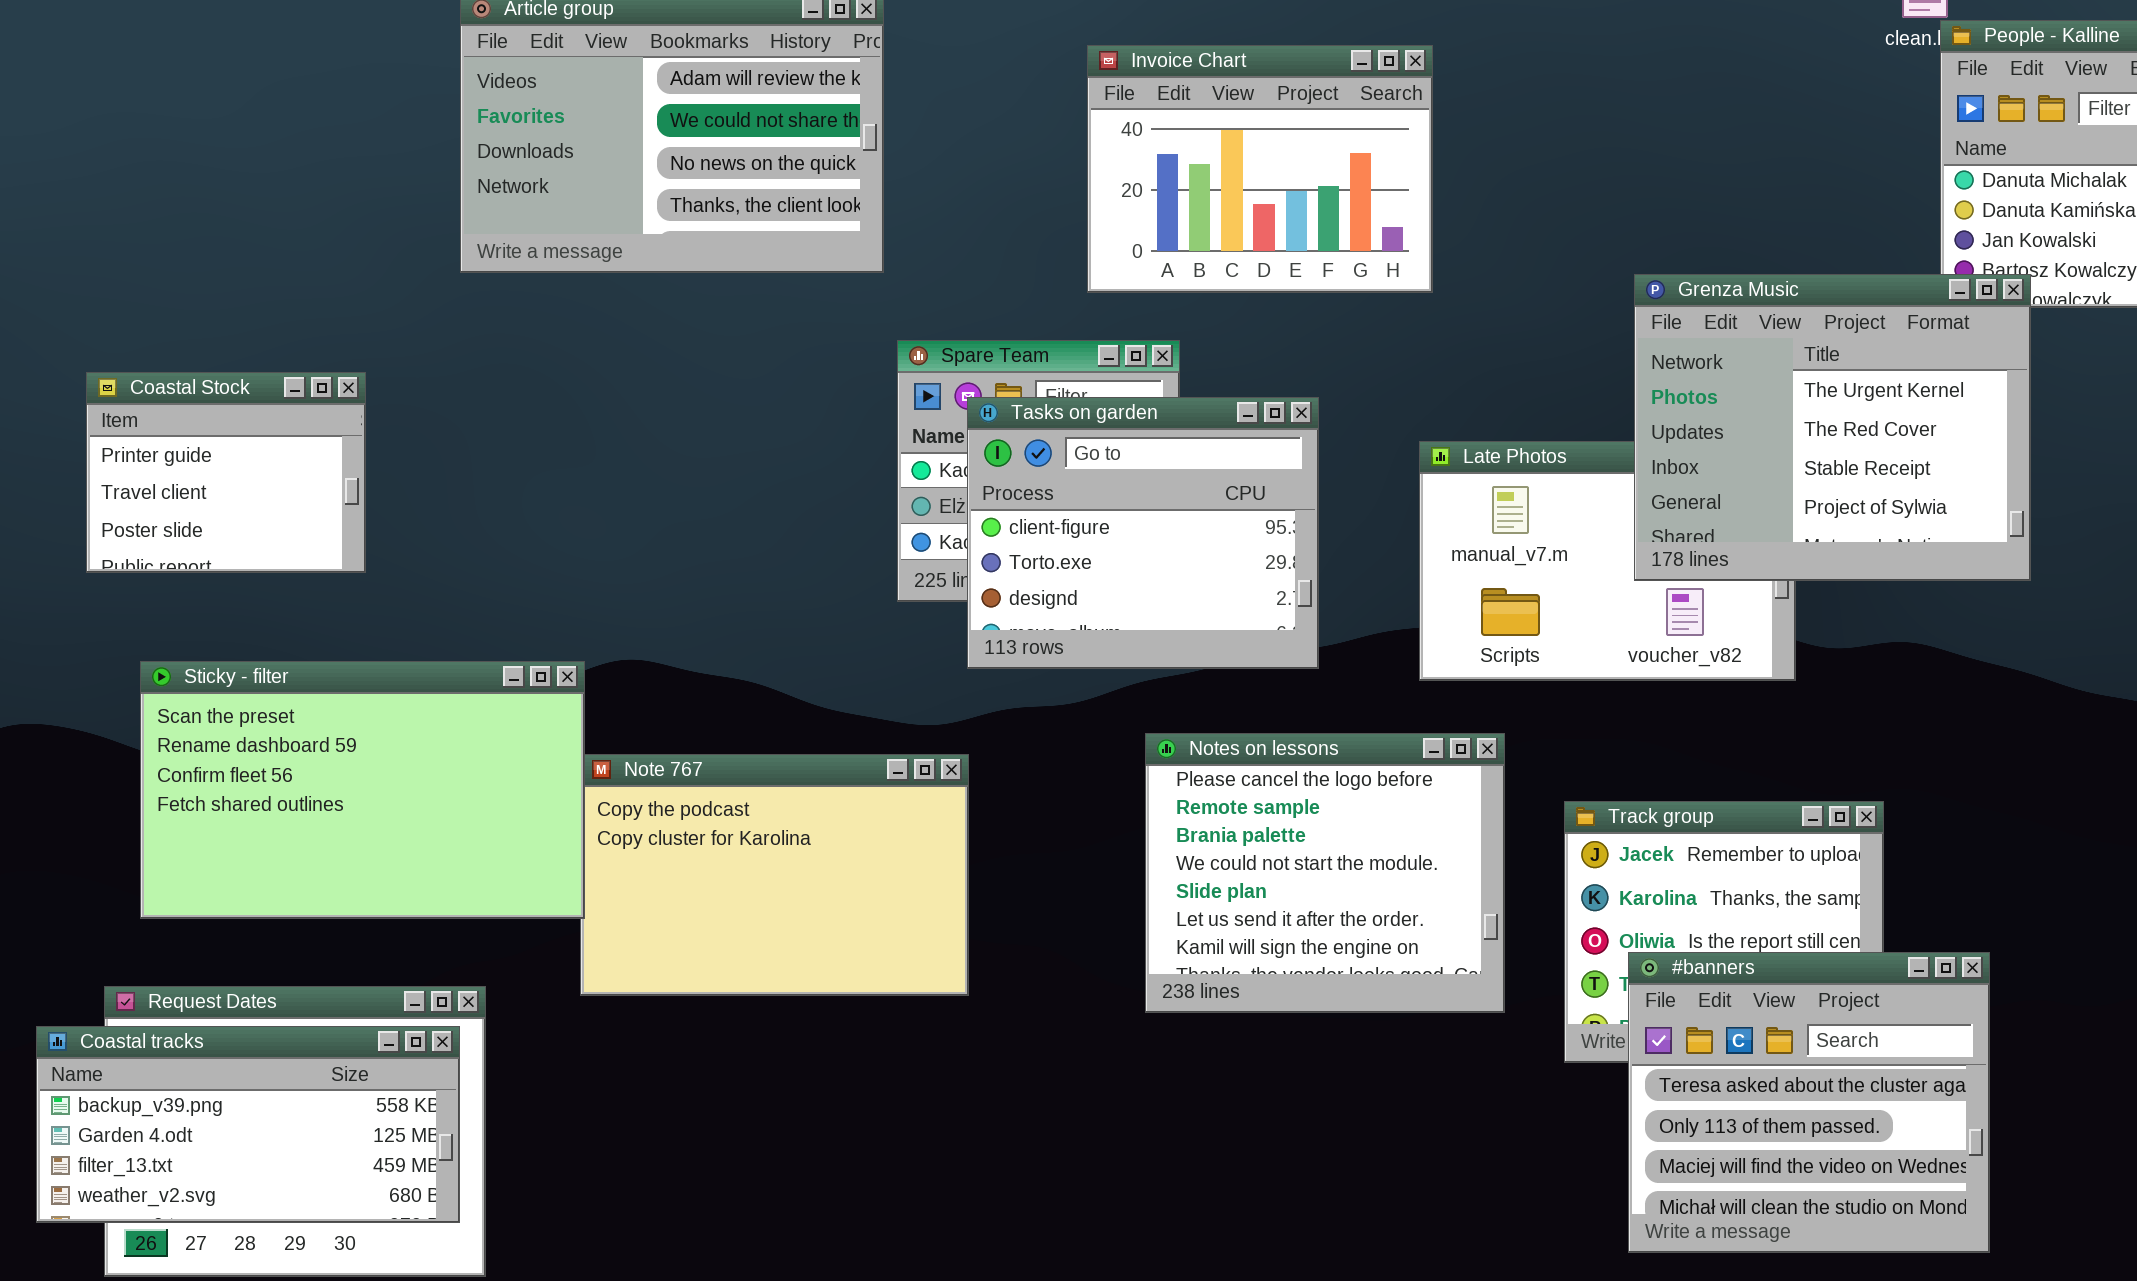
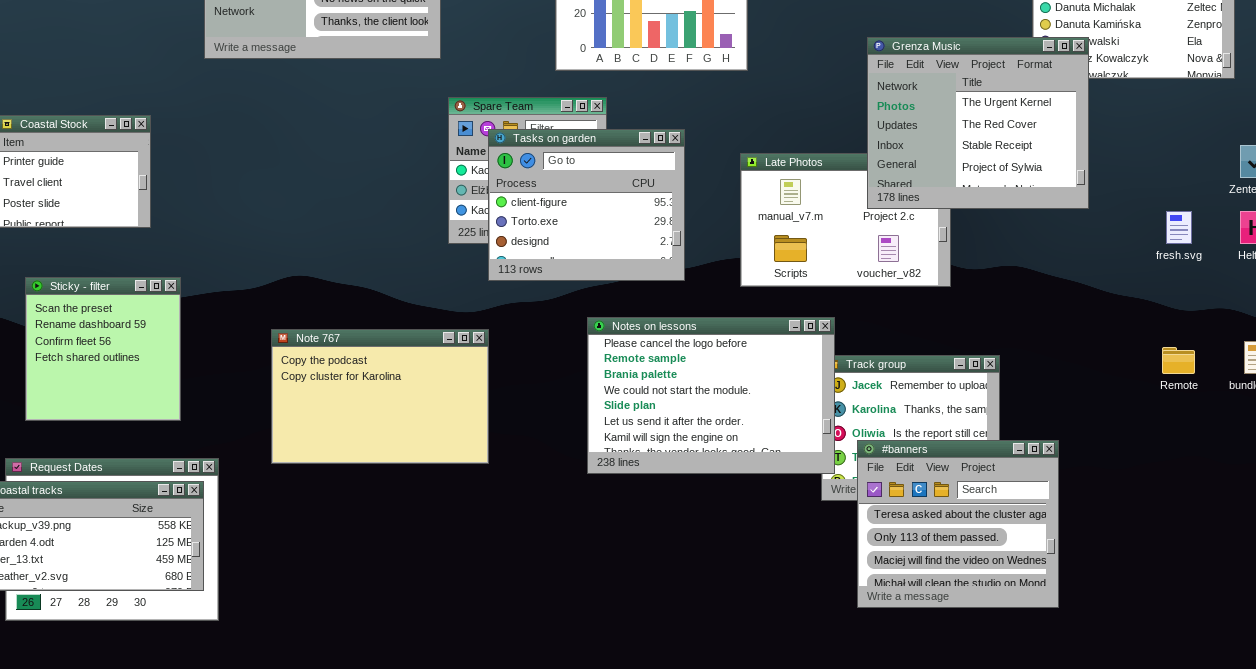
Grenza Music: [1634,274,2031,581] -> [867,37,1089,209], moved
Sticky - filter: [140,661,585,919] -> [25,277,181,421], resized
Notes on lessons: [1145,733,1505,1013] -> [587,317,835,474], resized

